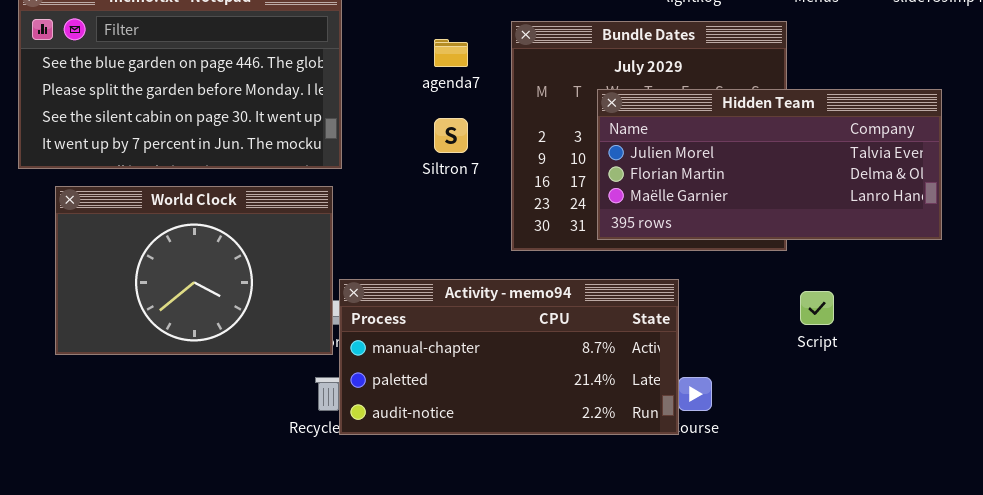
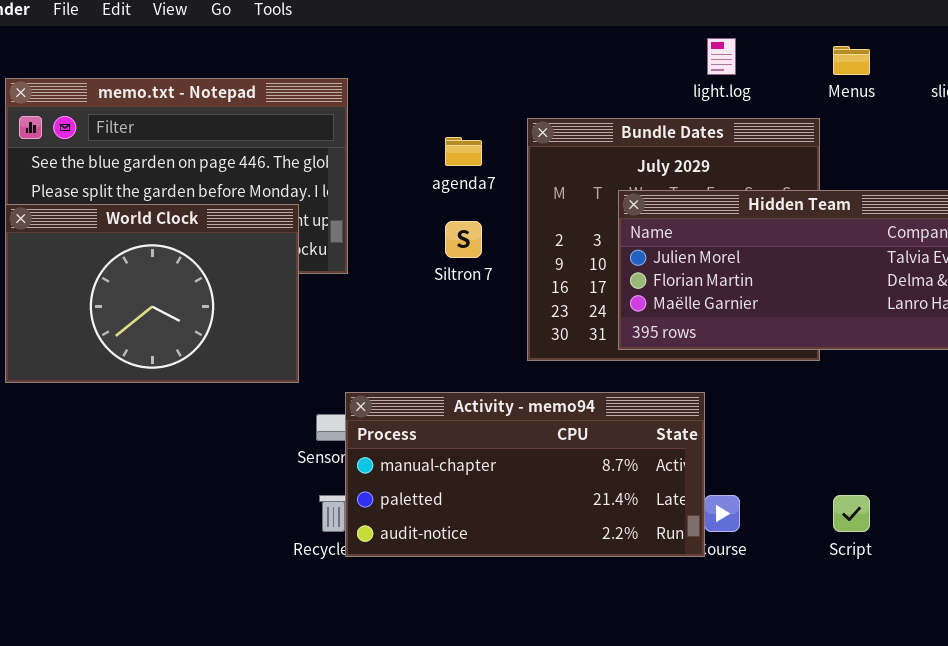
World Clock: [55,186,333,355] -> [5,204,299,383], moved
Script: [800,291,834,325] -> [833,495,870,532], moved

